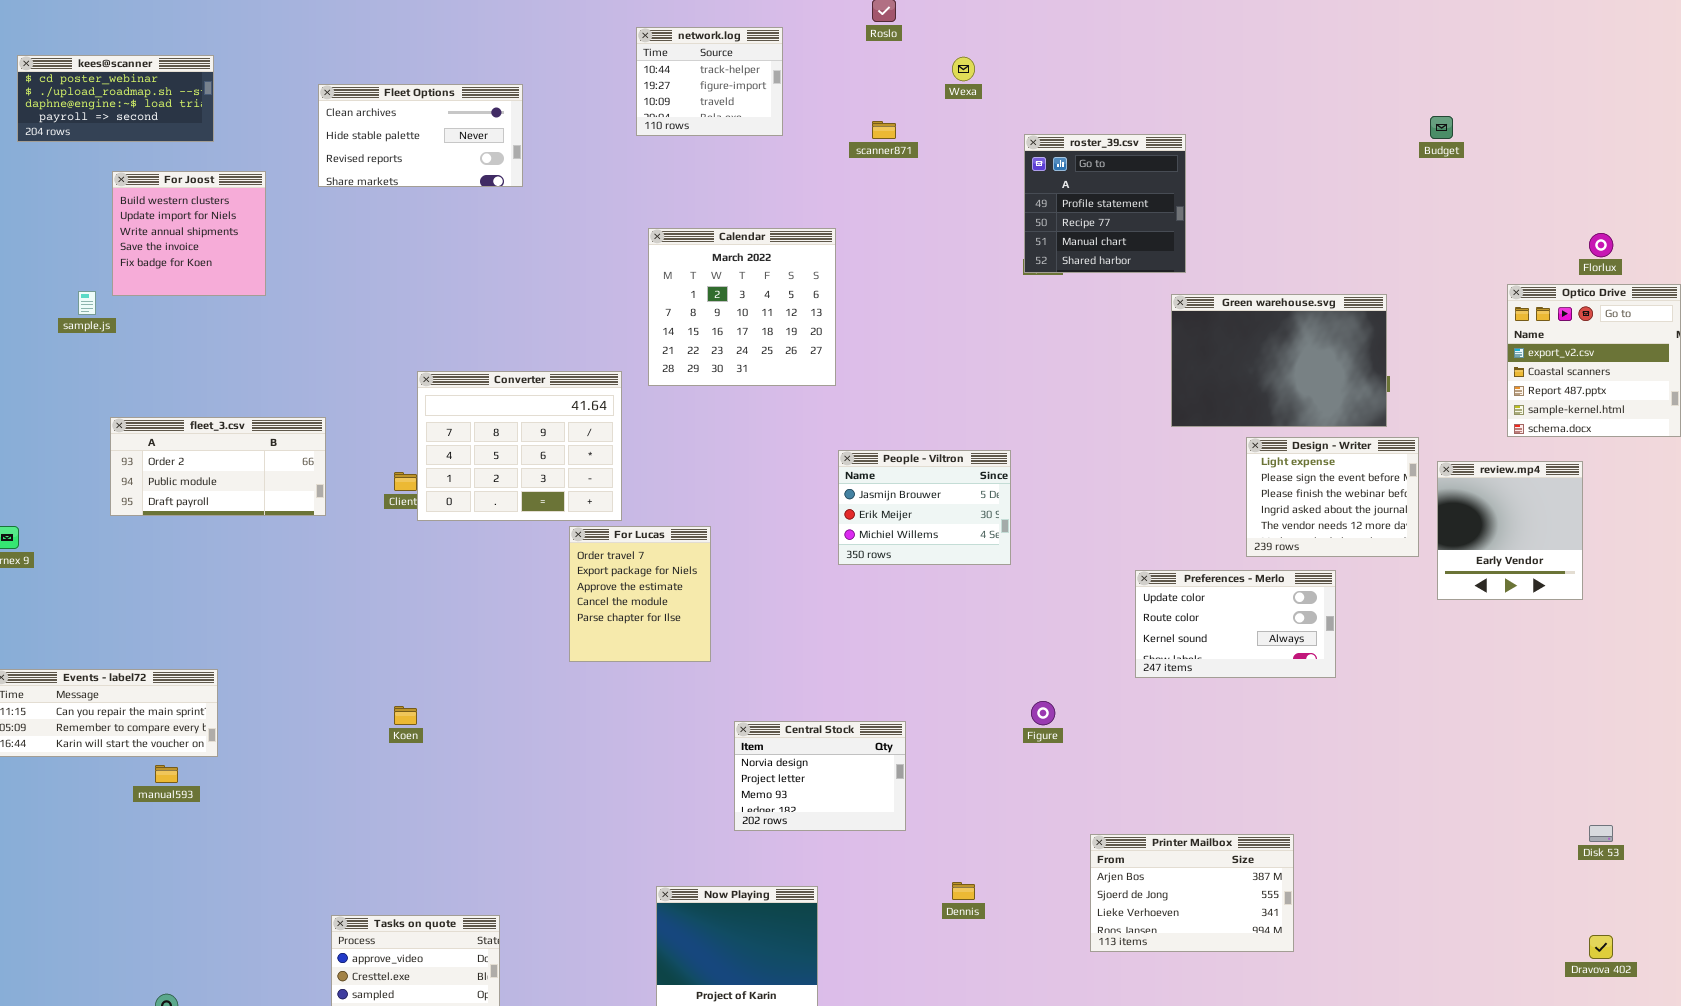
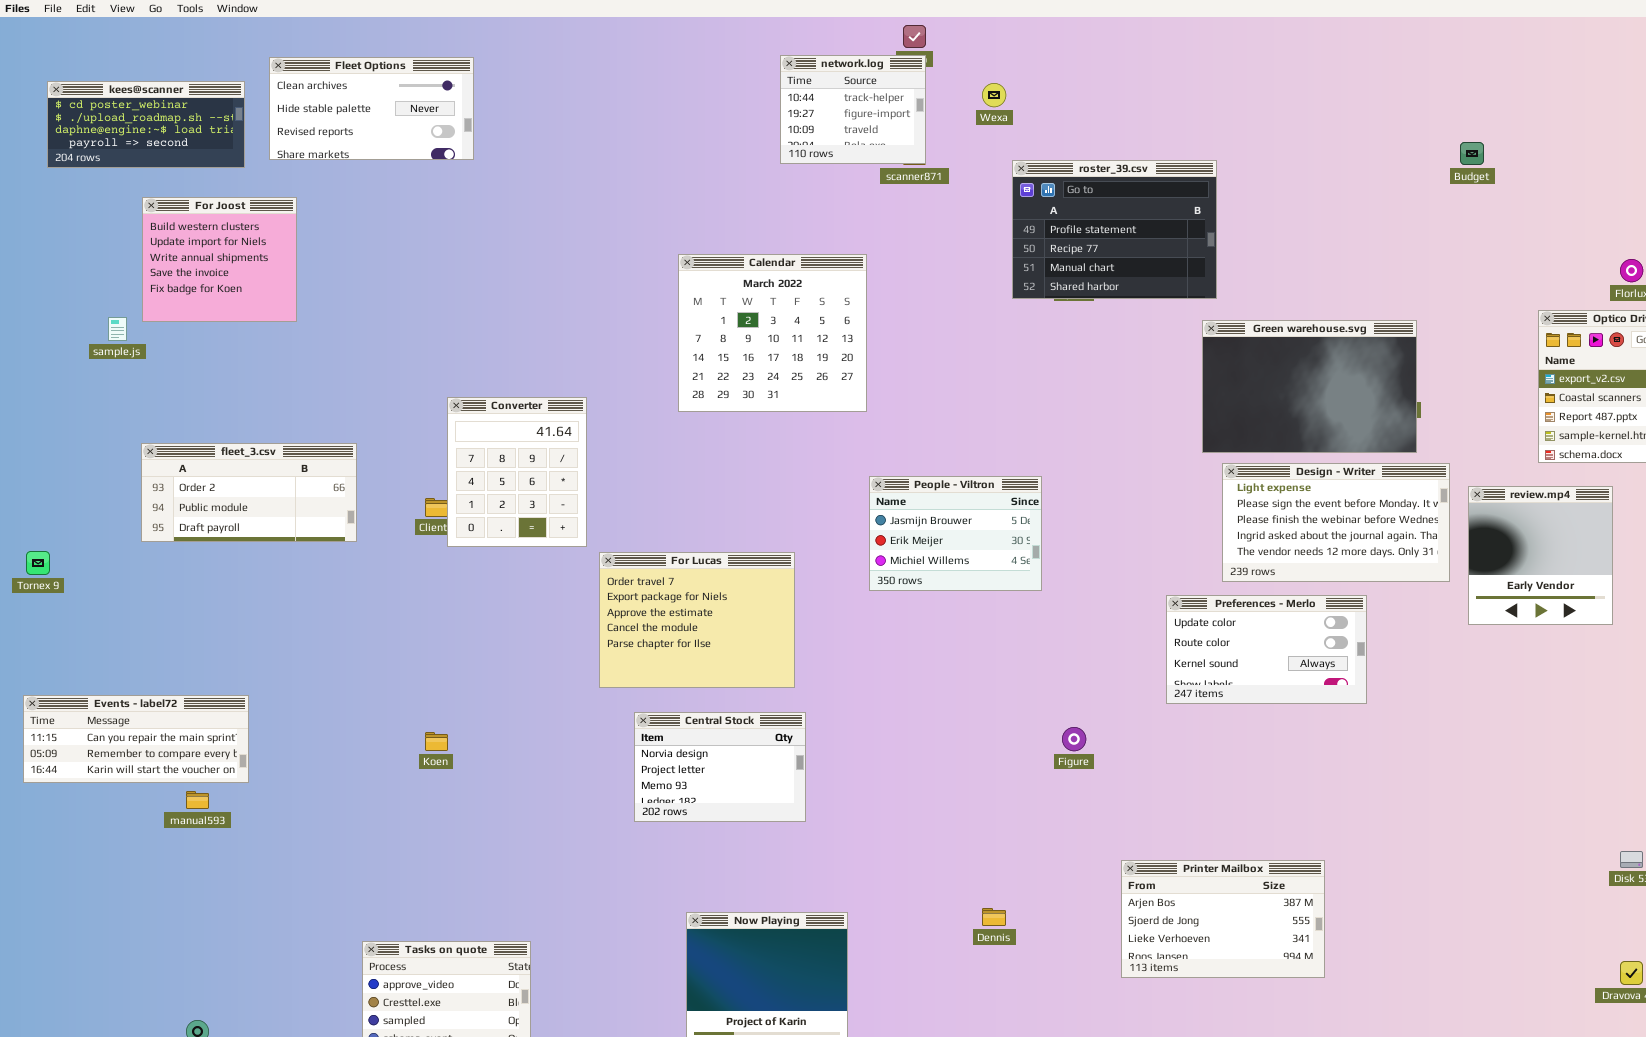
network.log: [636,27,783,136] -> [780,55,926,164], moved
Fleet Options: [318,84,523,187] -> [269,57,474,160], moved
roster_39.csv: [1024,134,1186,273] -> [1012,160,1217,299], resized
Converter: [417,371,622,521] -> [447,397,587,547], resized
Design - Writer: [1246,437,1419,557] -> [1222,463,1450,582], resized
For Lucas: [569,526,711,662] -> [599,552,795,688], resized
Central Stock: [734,721,906,831] -> [634,712,806,822], moved

